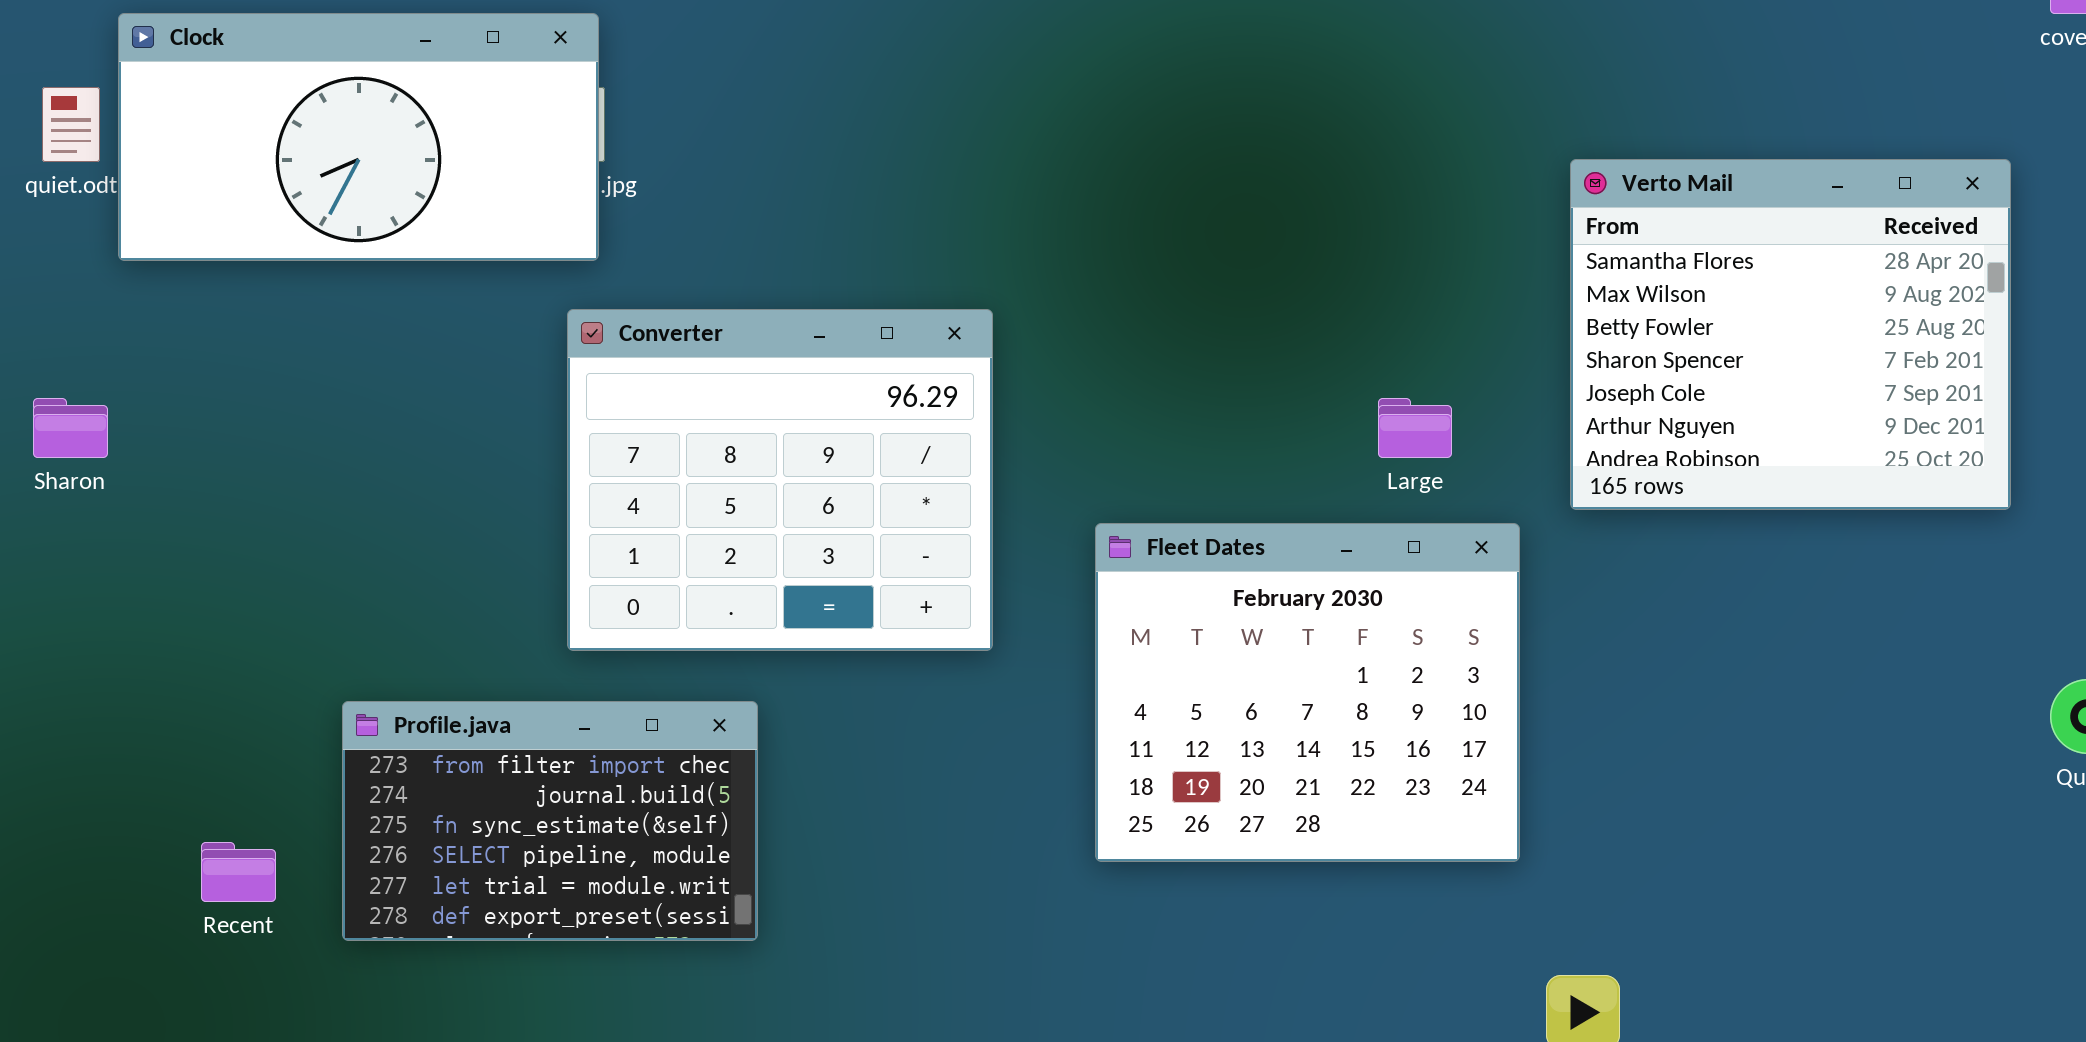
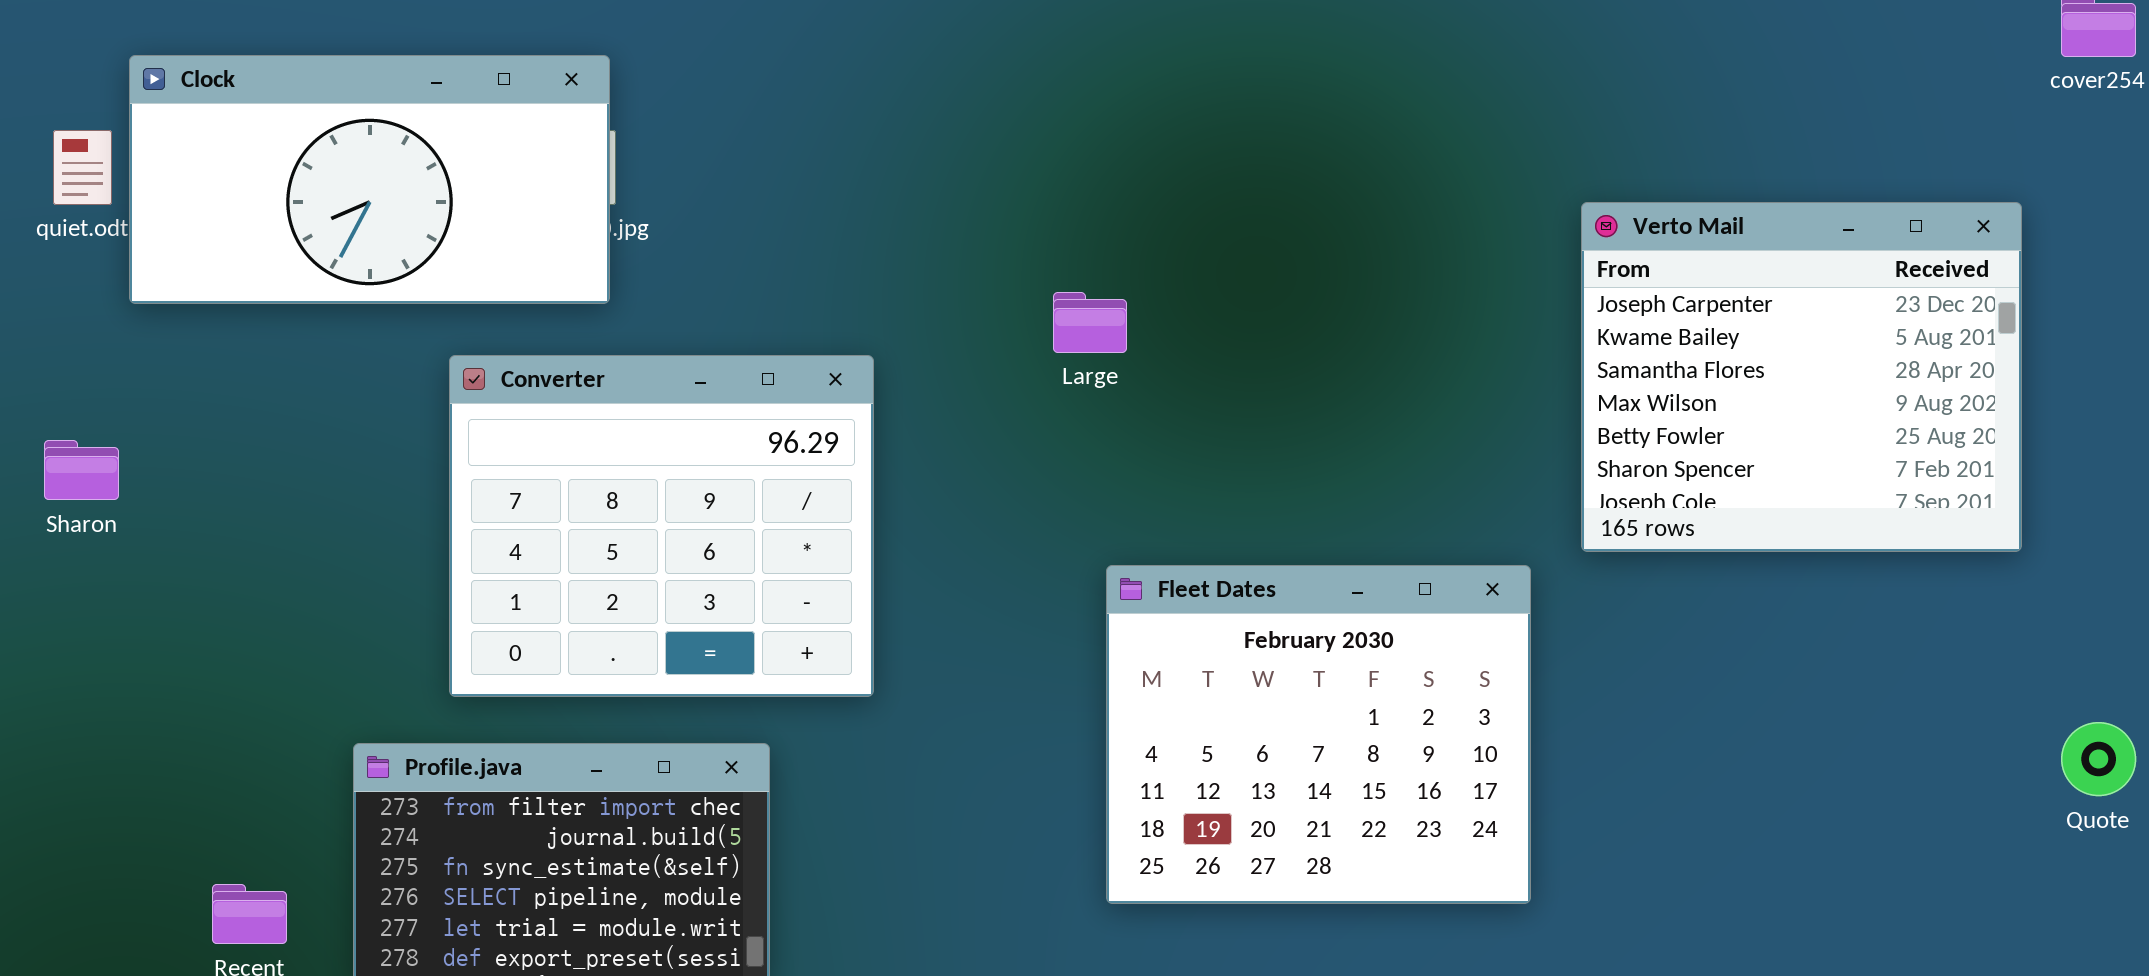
Verto Mail: [1570,159,2011,510] -> [1581,202,2022,552], scrolled up 2 rows
Converter: [567,309,993,651] -> [449,355,874,697], moved
Large: [1378,398,1452,458] -> [1053,292,1127,353], moved

